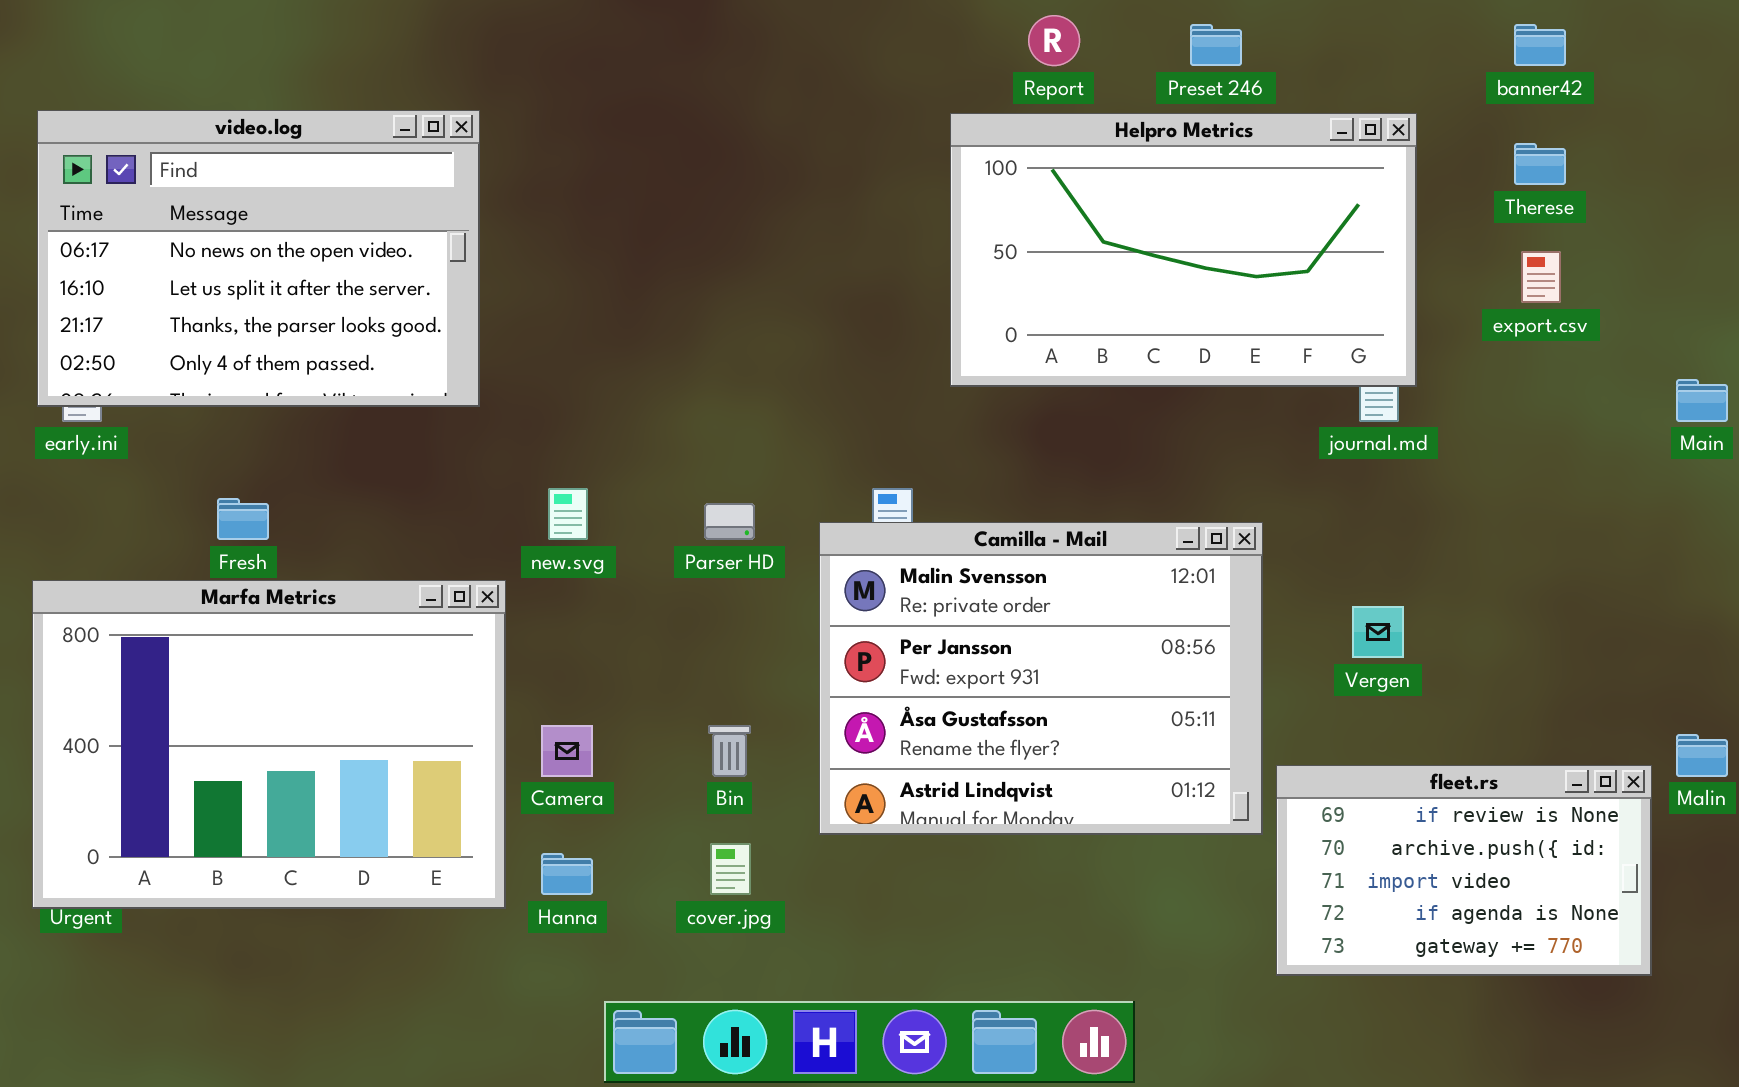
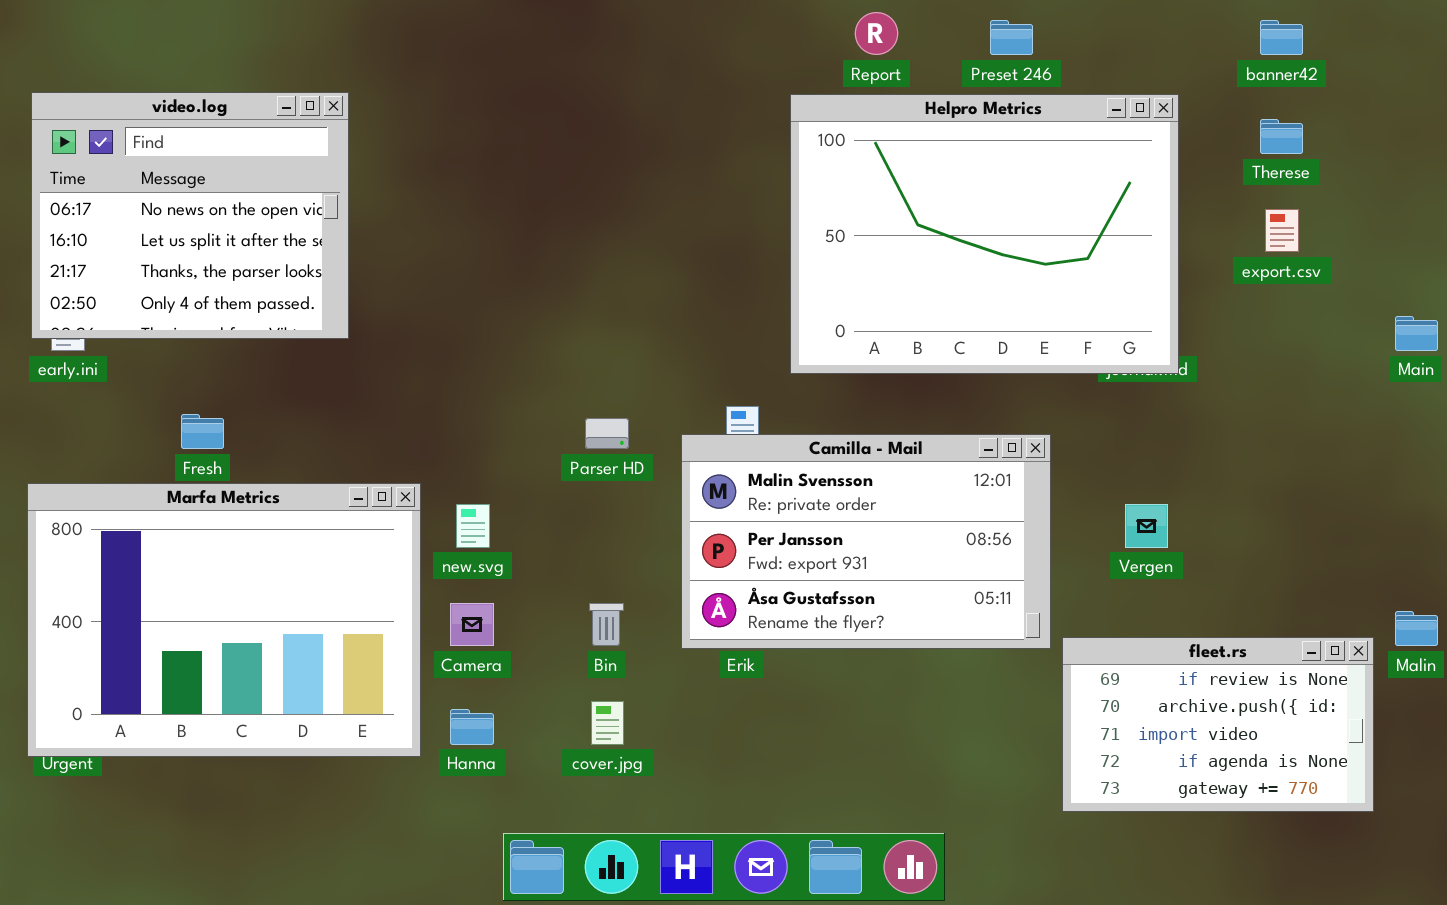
video.log: [37,110,480,407] -> [31,92,349,339], resized
Helpro Metrics: [950,113,1417,387] -> [790,94,1179,374], resized
new.svg: [548,488,588,540] -> [456,504,490,548], moved
Camilla - Mail: [819,522,1263,835] -> [681,434,1051,649], resized

